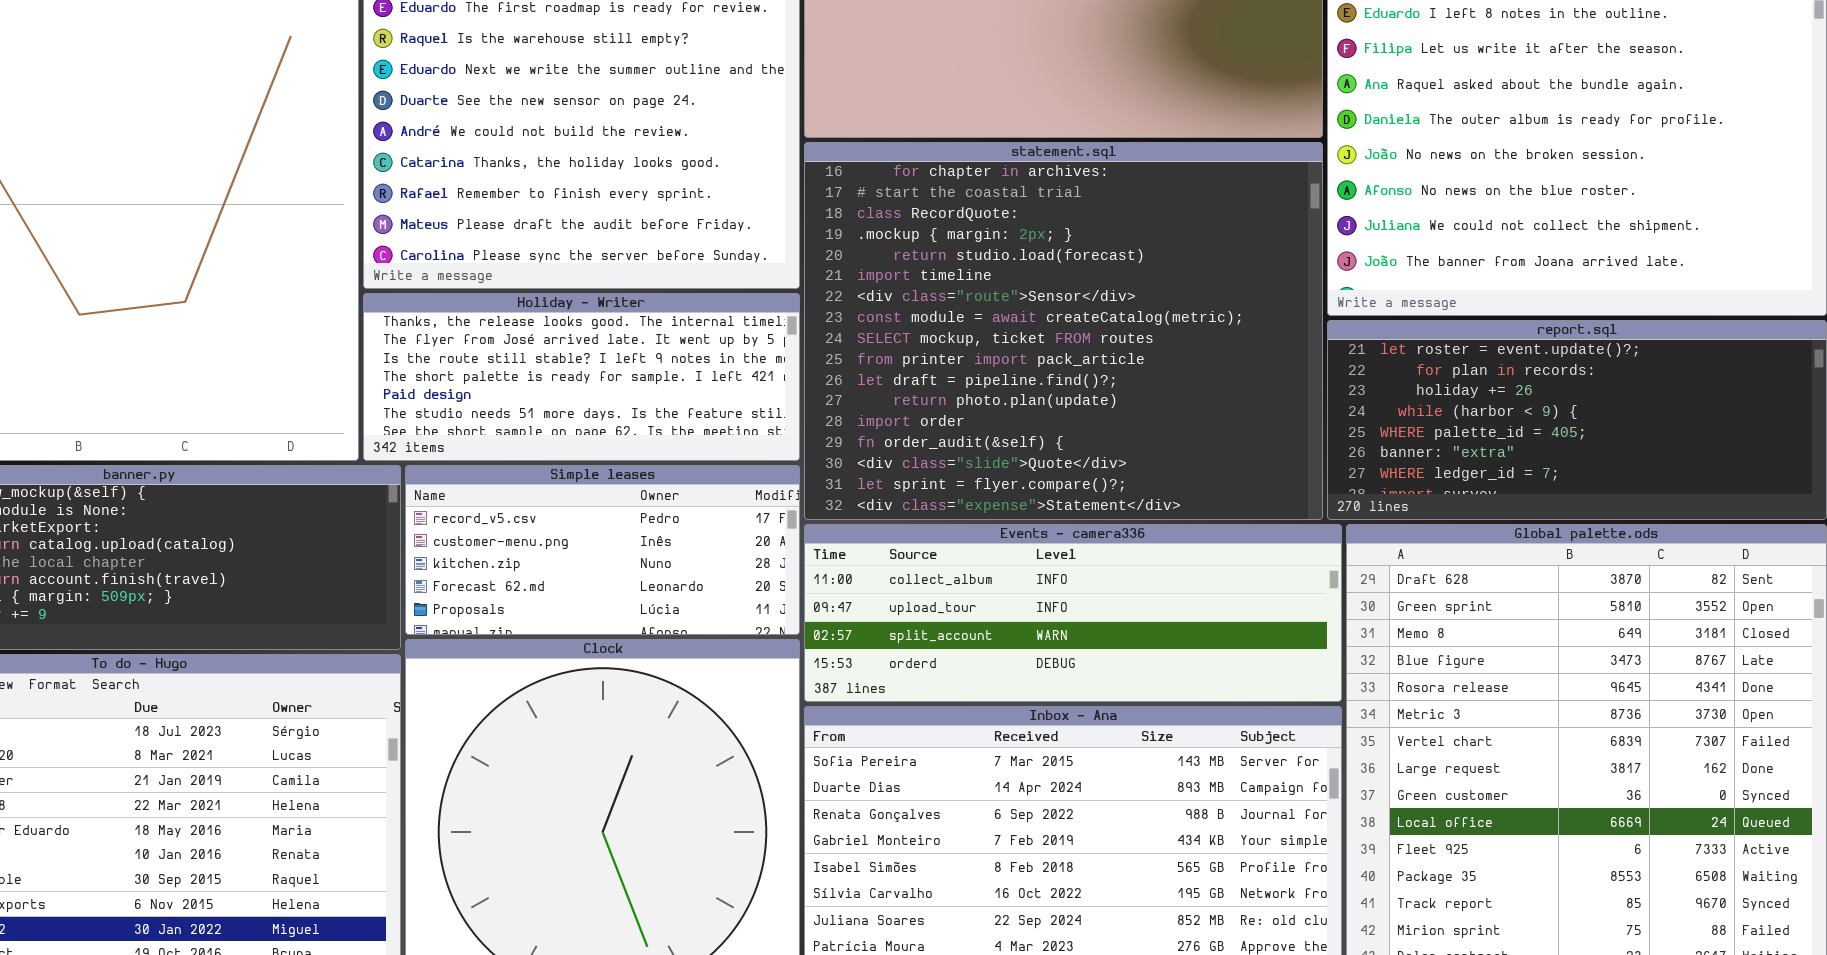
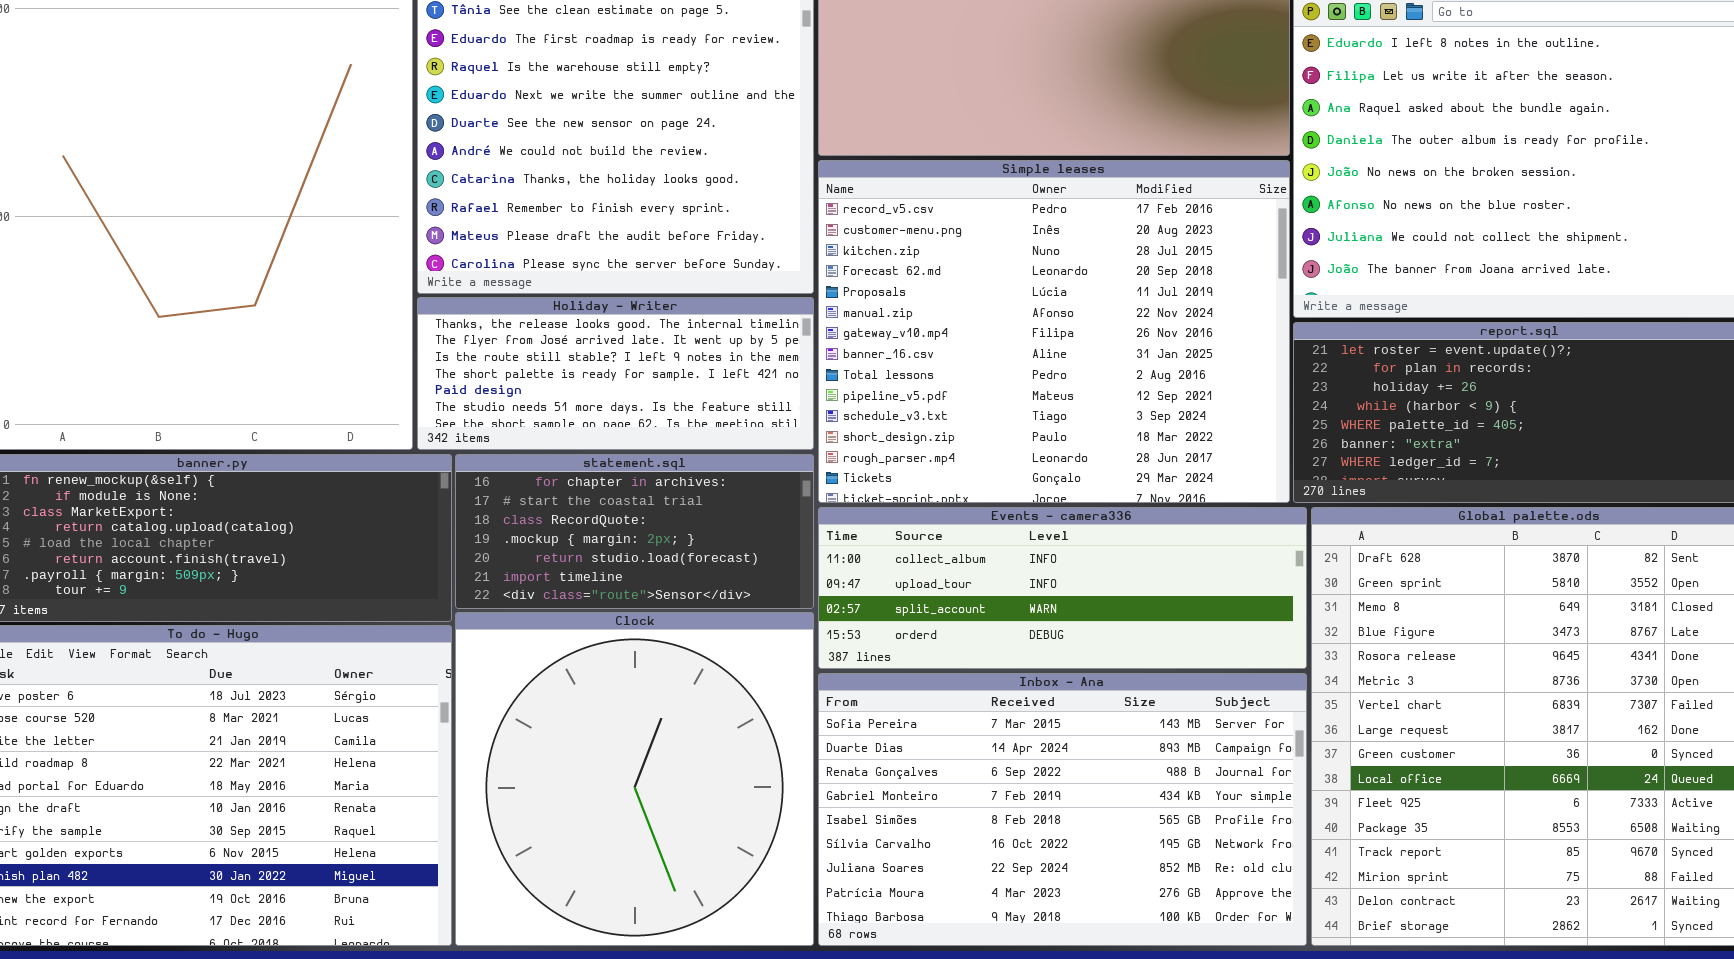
statement.sql: [804,142,1323,520] -> [455,454,814,609], moved, resized
Simple leases: [405,465,800,635] -> [818,160,1290,503], moved, resized

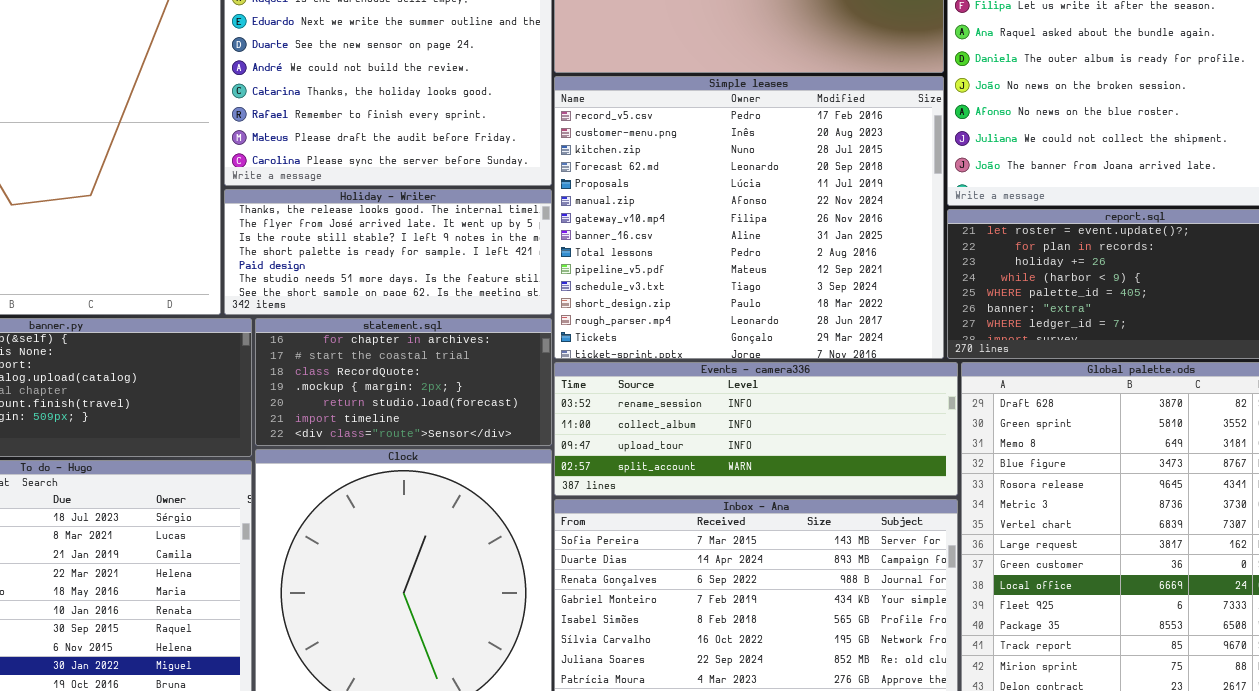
Events - camera336: [818,507,1307,669] -> [554,362,958,496], scrolled up 1 row

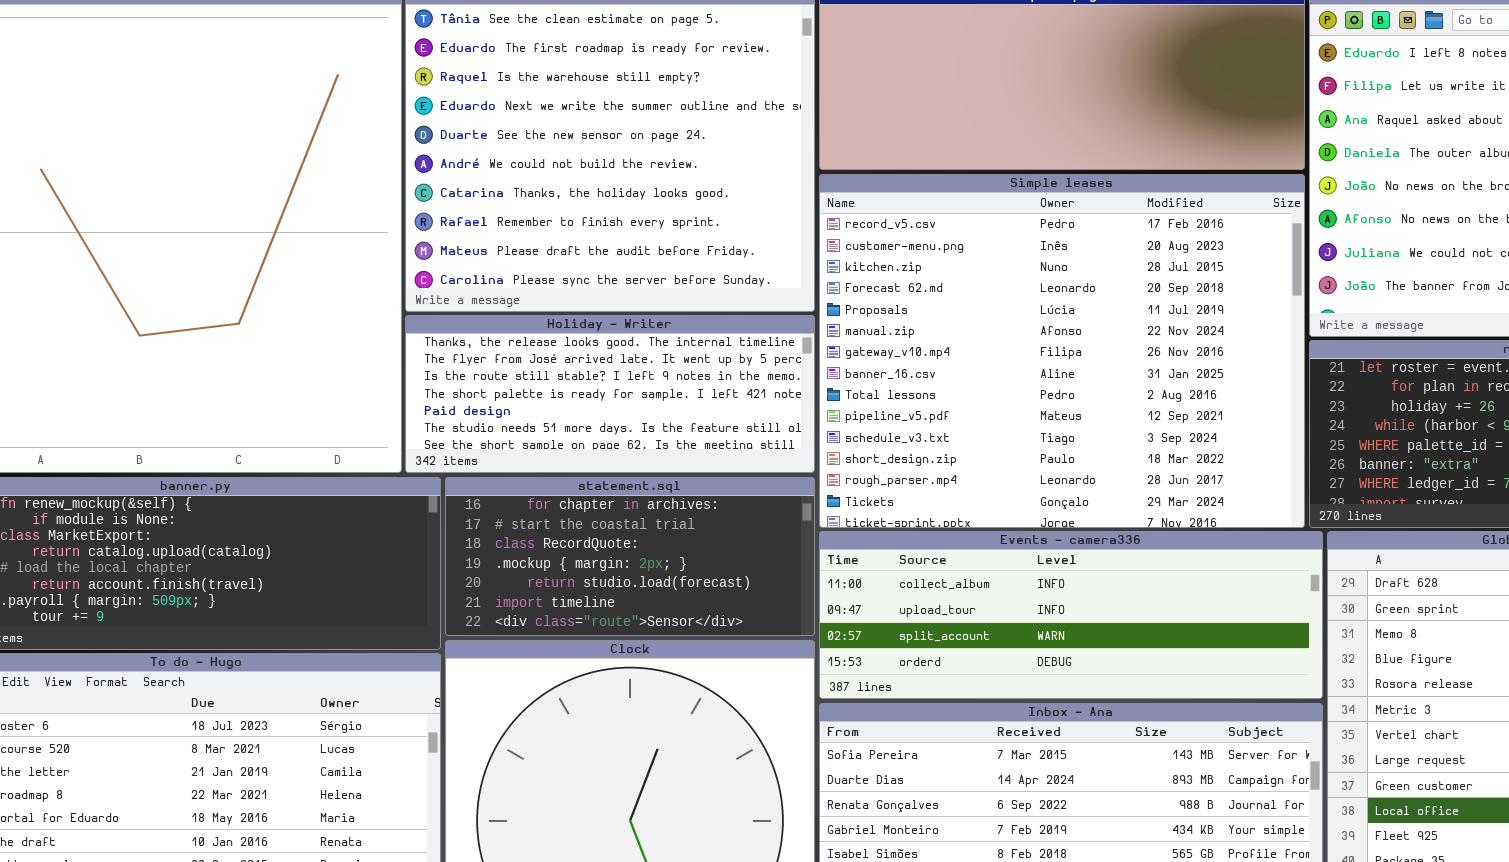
Events - camera336: [554,362,958,496] -> [819,531,1323,699], scrolled down 1 row

